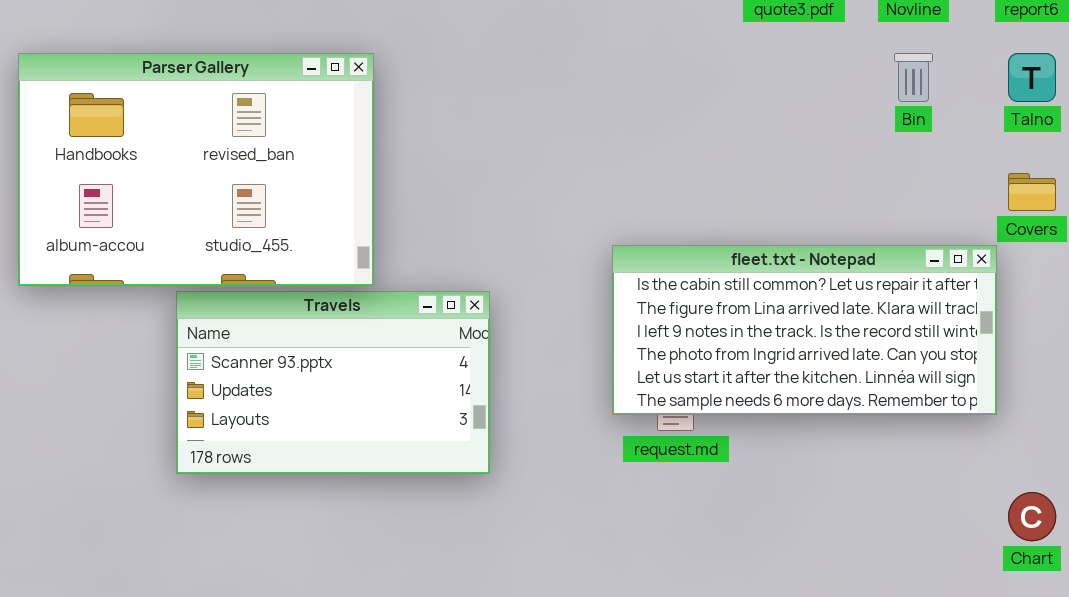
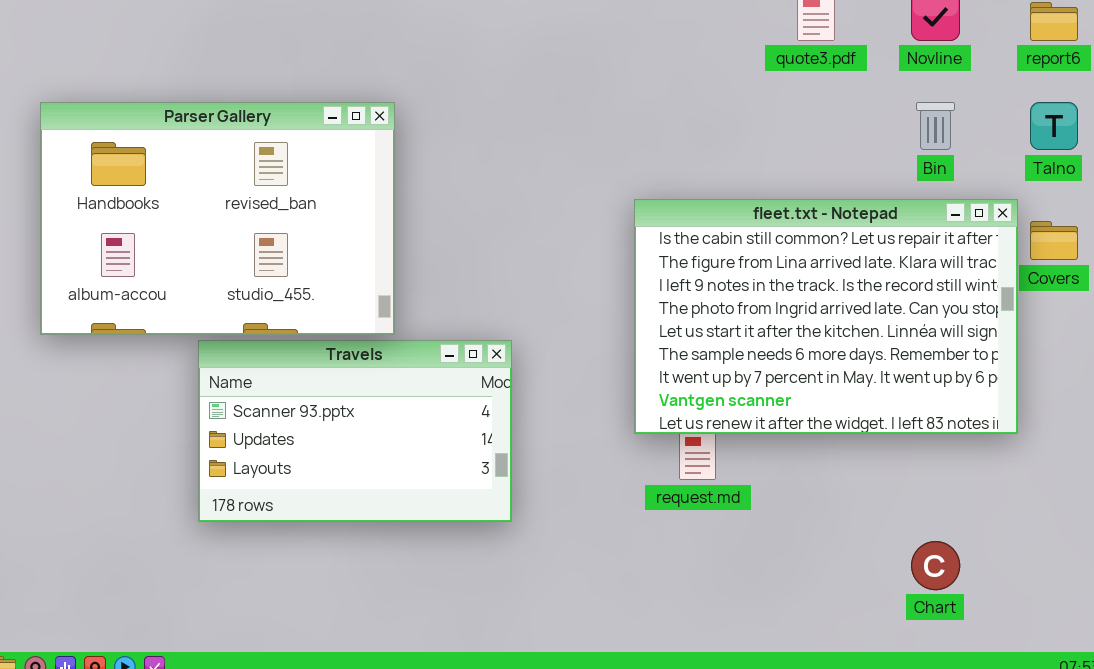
fleet.txt - Notepad: [612,245,997,415] -> [634,199,1018,434], moved, resized
Chart: [1008,492,1056,541] -> [911,541,960,590], moved

